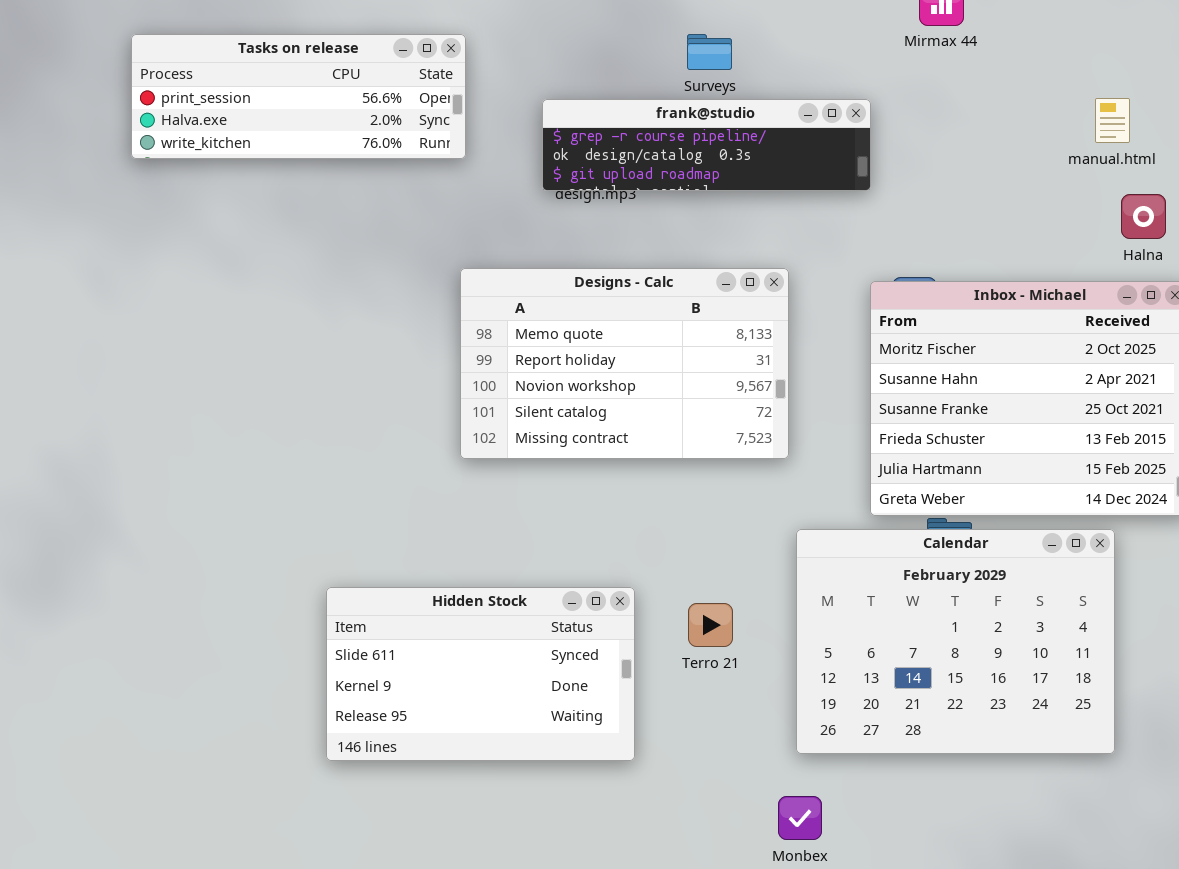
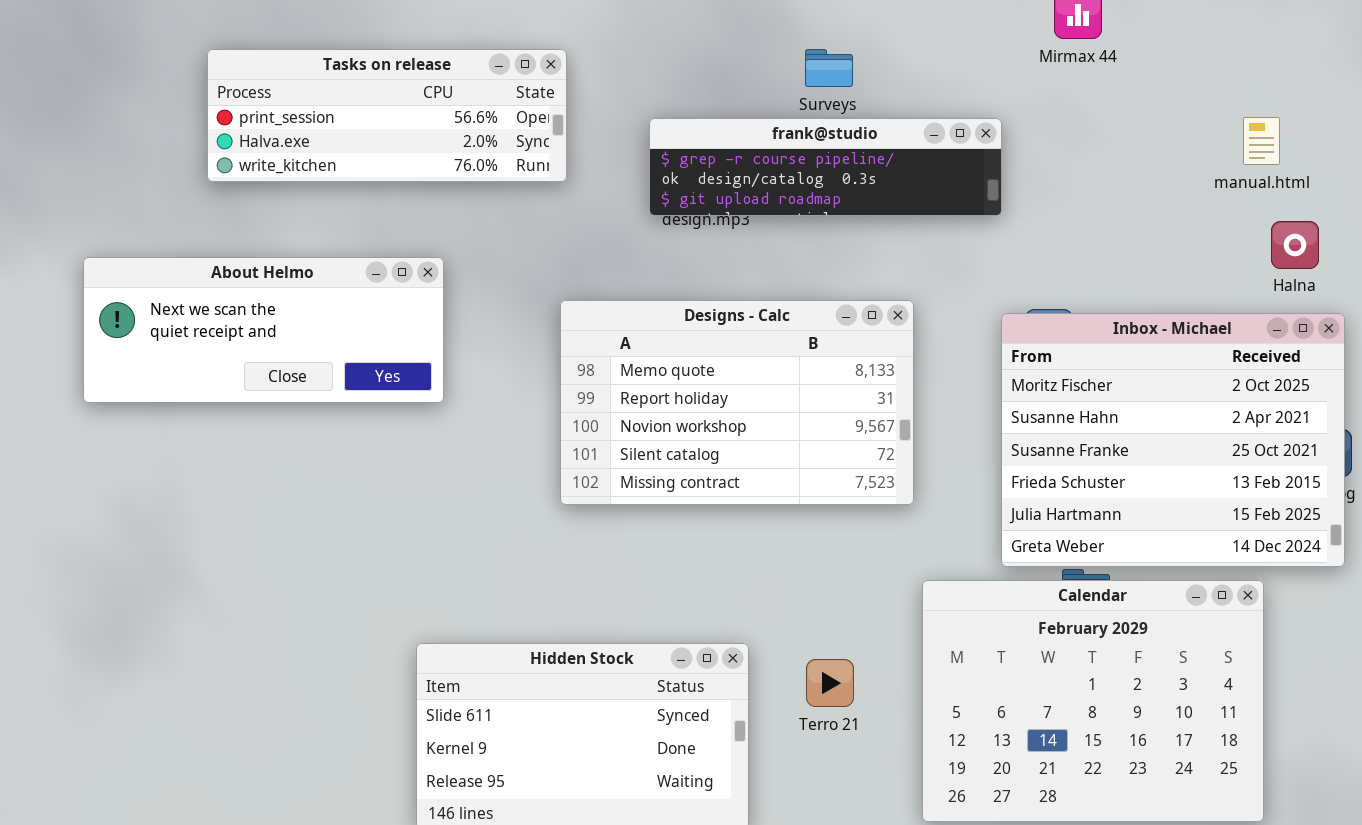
About Helmo: none -> [83,257,444,403], opened

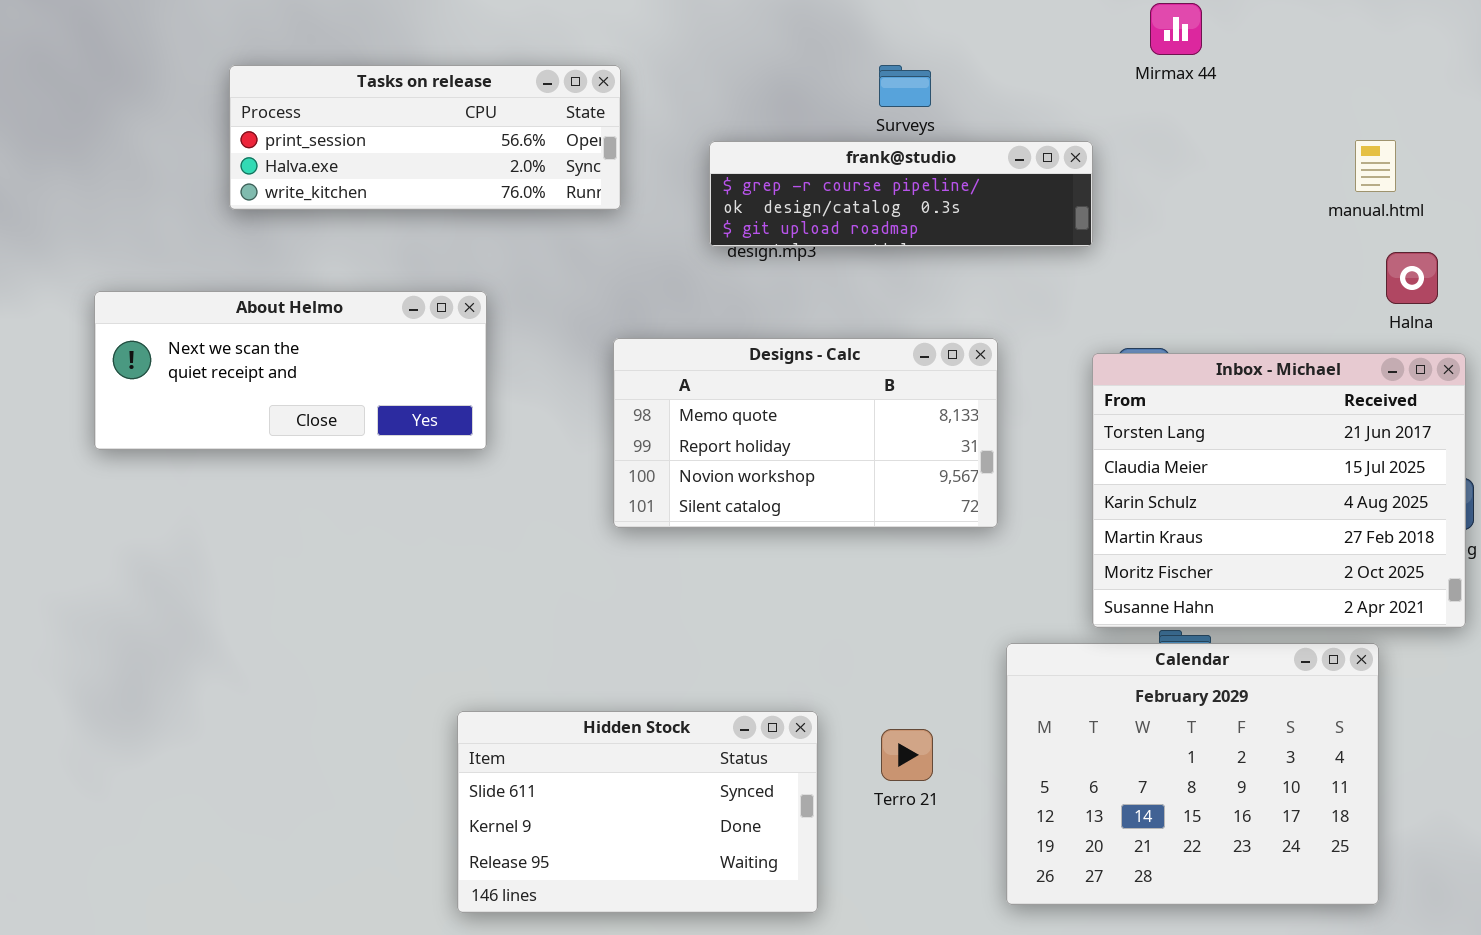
Designs - Calc: [560,300,914,505] -> [613,338,998,528], resized
Inbox - Michael: [1001,313,1345,567] -> [1092,353,1466,628], scrolled up 4 rows

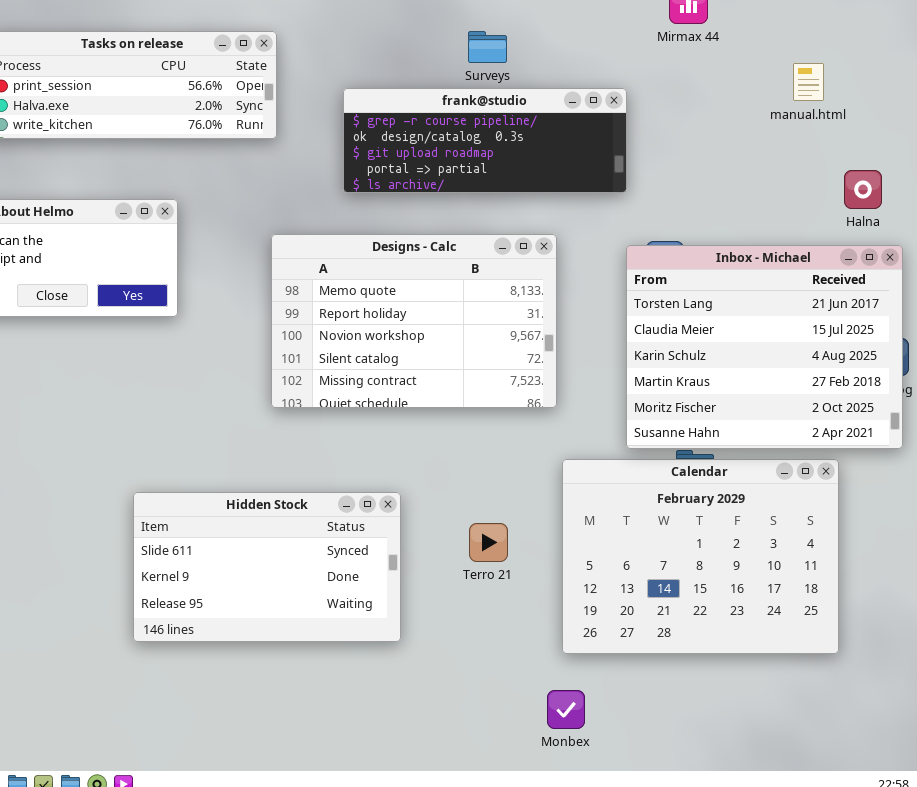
manual.html: [1355,140,1396,192] -> [793,63,824,101], moved
frank@studio: [709,141,1093,247] -> [343,88,627,193], resized
Designs - Calc: [613,338,998,528] -> [271,234,557,408], resized
Hidden Stock: [457,711,818,913] -> [133,492,401,642], moved

